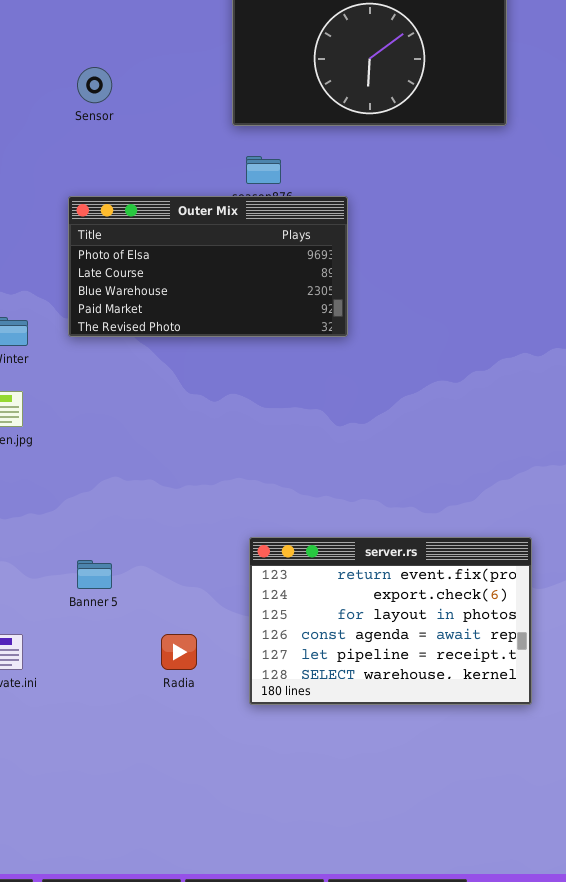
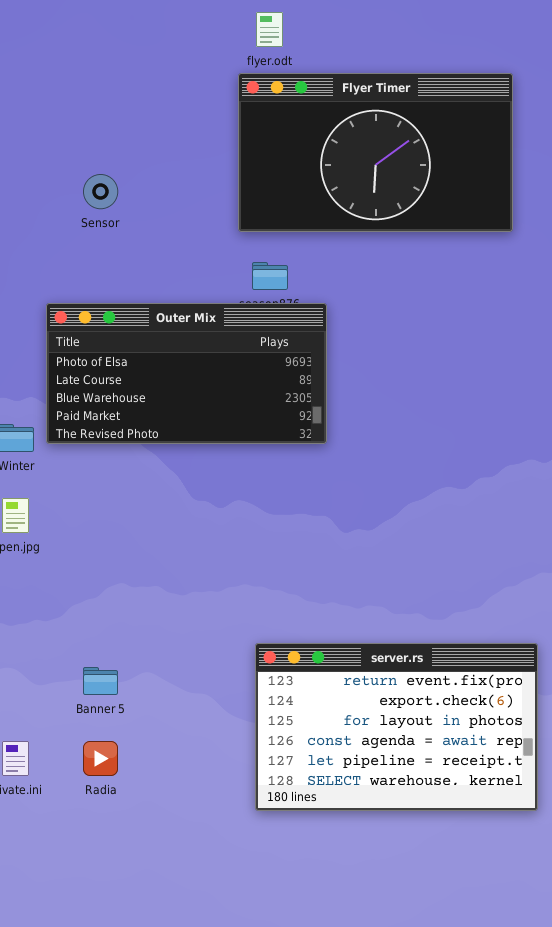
Outer Mix: [68,196,348,337] -> [46,303,327,444], moved
Radia: [161,634,197,670] -> [83,741,118,776], moved

